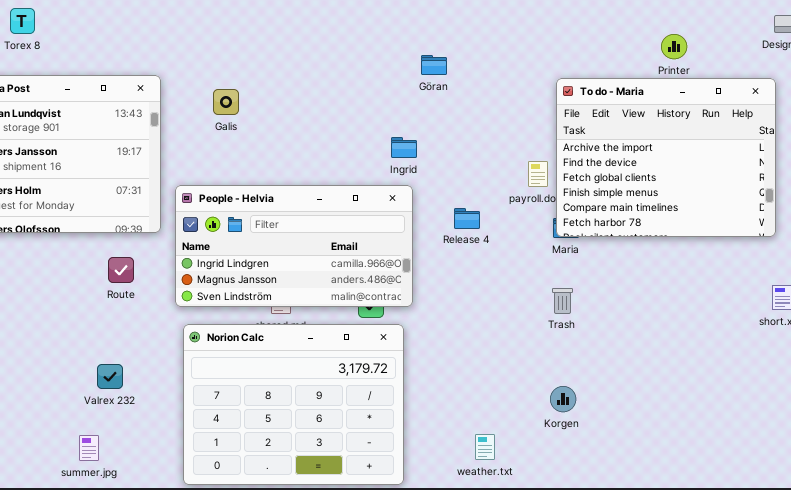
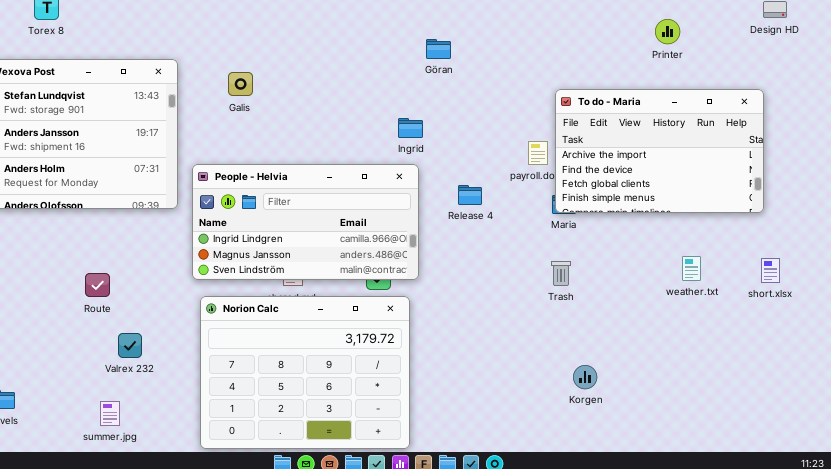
To do - Maria: [556,78,776,237] -> [555,89,764,213], resized
Route: [108,257,134,283] -> [85,273,110,297], moved
Korgen: [550,386,576,412] -> [573,365,597,389], moved
weather.txt: [475,434,495,460] -> [682,256,701,281], moved

